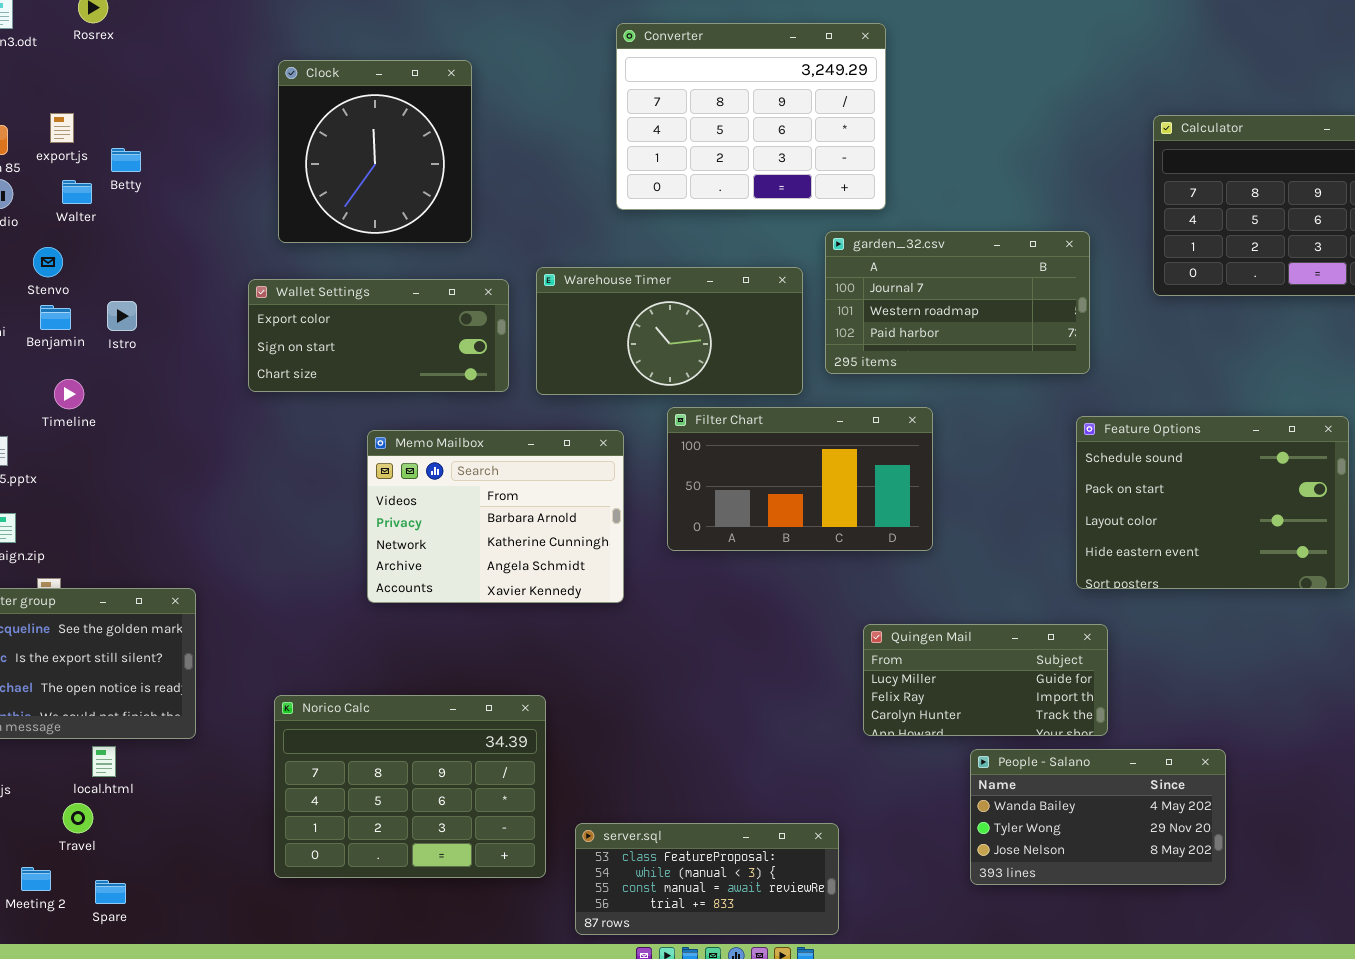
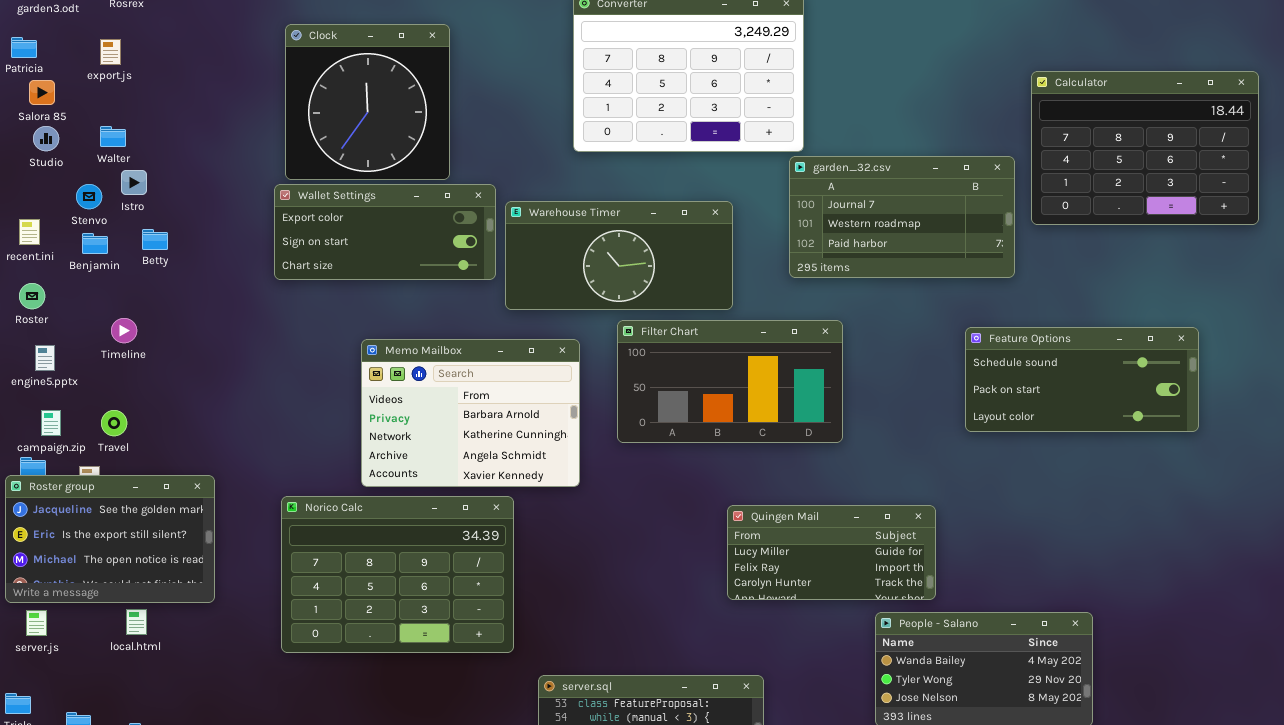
export.js: [50,113,74,143] -> [100,39,121,65], moved
Betty: [111,148,141,172] -> [142,229,168,250], moved
garden_32.csv: [825,231,1090,374] -> [789,156,1015,278], moved
Wallet Settings: [248,279,509,392] -> [274,184,496,280], moved
Istro: [107,301,137,331] -> [121,170,147,195], moved
Timeline: [54,379,84,409] -> [111,318,137,343], moved
Feature Options: [1076,416,1349,589] -> [965,327,1199,432], resized
Quingen Mail: [863,624,1108,736] -> [727,505,936,600], moved
Norico Calc: [274,695,546,878] -> [281,496,514,653], moved
Travel: [63,803,93,833] -> [101,410,127,436], moved

